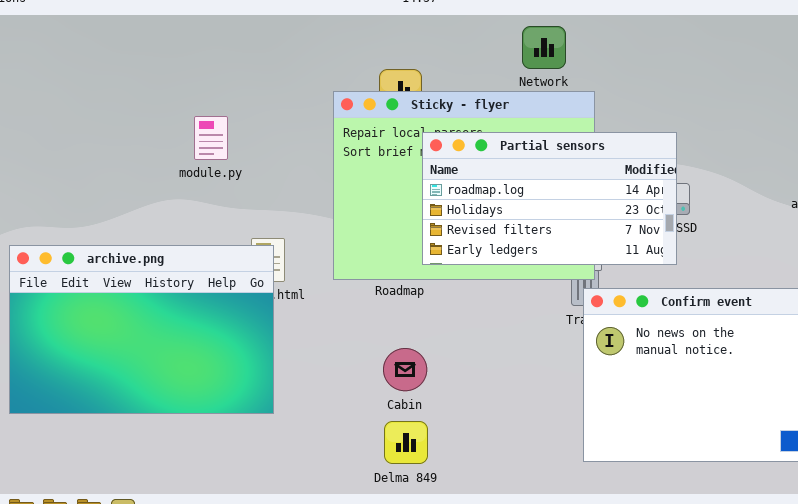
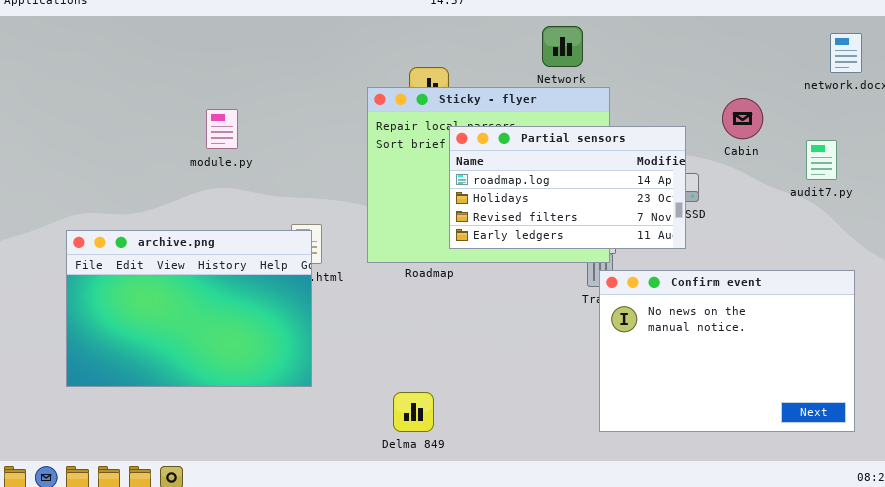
module.py: [194,116,228,160] -> [206,109,238,149], moved
Cabin: [383,348,427,391] -> [722,98,763,139], moved
Delma 849: [384,421,428,464] -> [393,392,434,432], moved

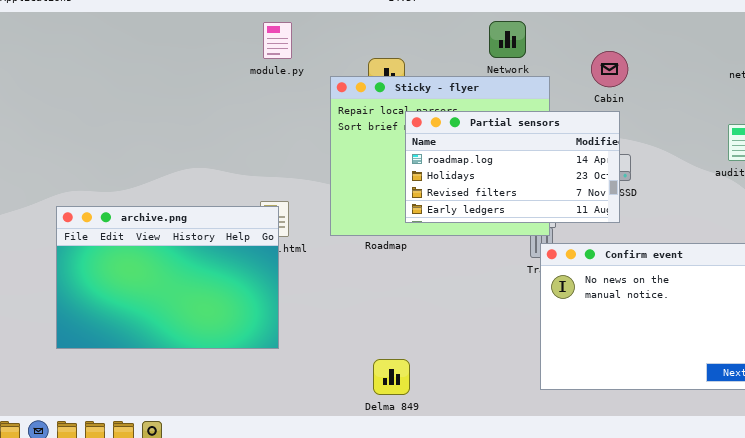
Cabin: [722,98,763,139] -> [591,51,628,87], moved
module.py: [206,109,238,149] -> [263,22,292,59], moved
Delma 849: [393,392,434,432] -> [373,359,410,395], moved

